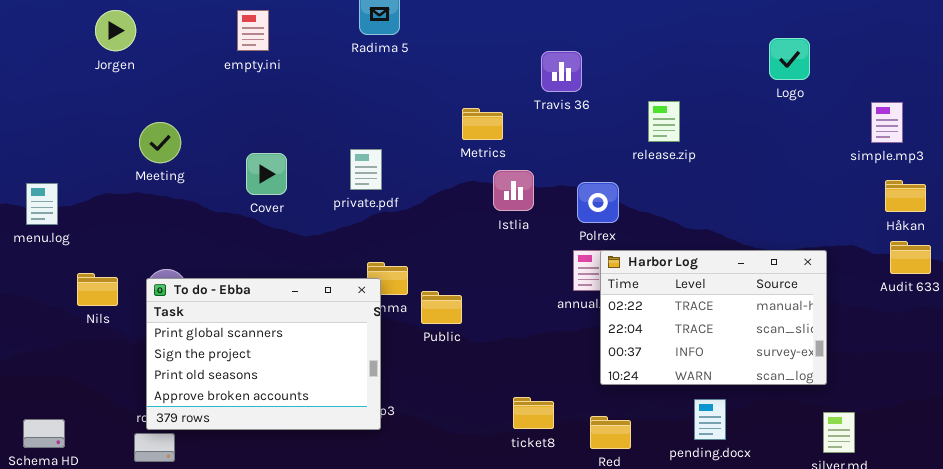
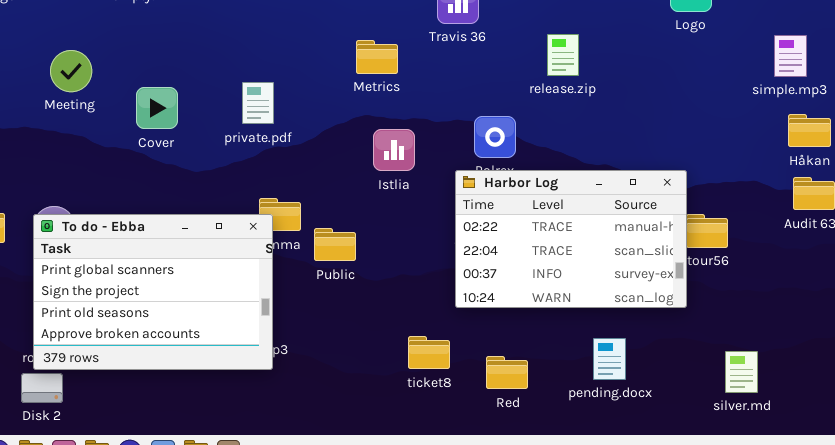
Meeting: [139,122,181,163] -> [50,50,92,92], moved
Istlia: [493,170,534,211] -> [373,129,415,171], moved
Harbor Log: [600,250,827,385] -> [455,170,687,308], moved

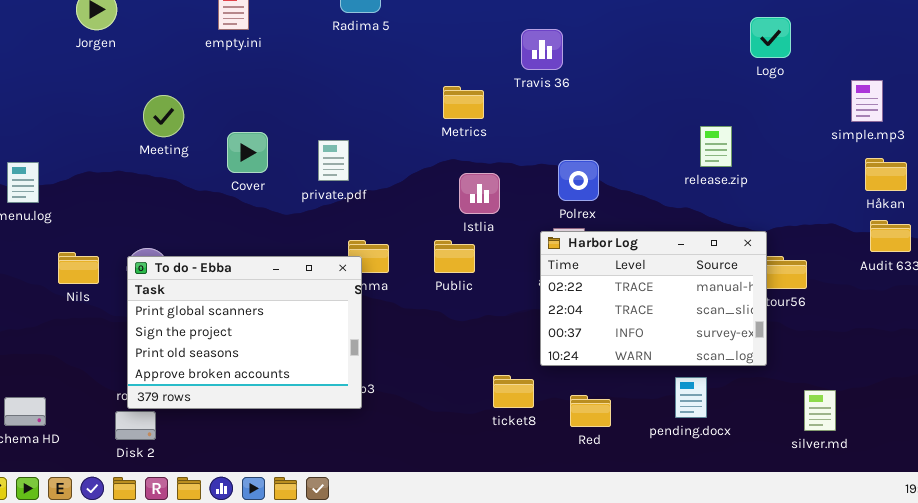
release.zip: [547,34,579,76] -> [700,126,732,167], moved
private.pdf: [242,82,274,124] -> [318,140,349,181], moved
Harbor Log: [455,170,687,308] -> [540,231,767,366], moved
Public: [314,228,356,261] -> [434,240,475,273], moved

